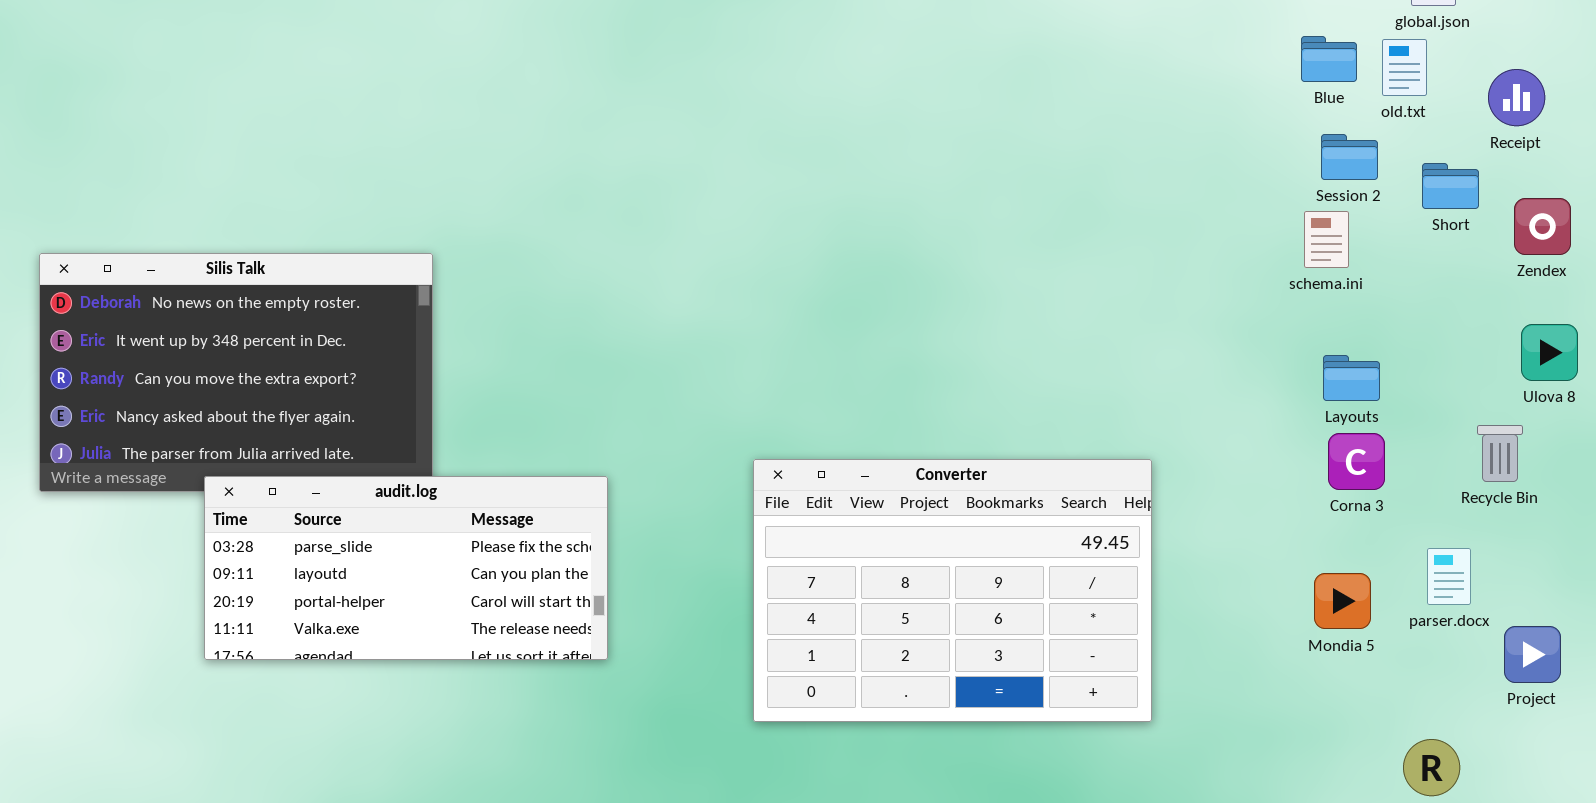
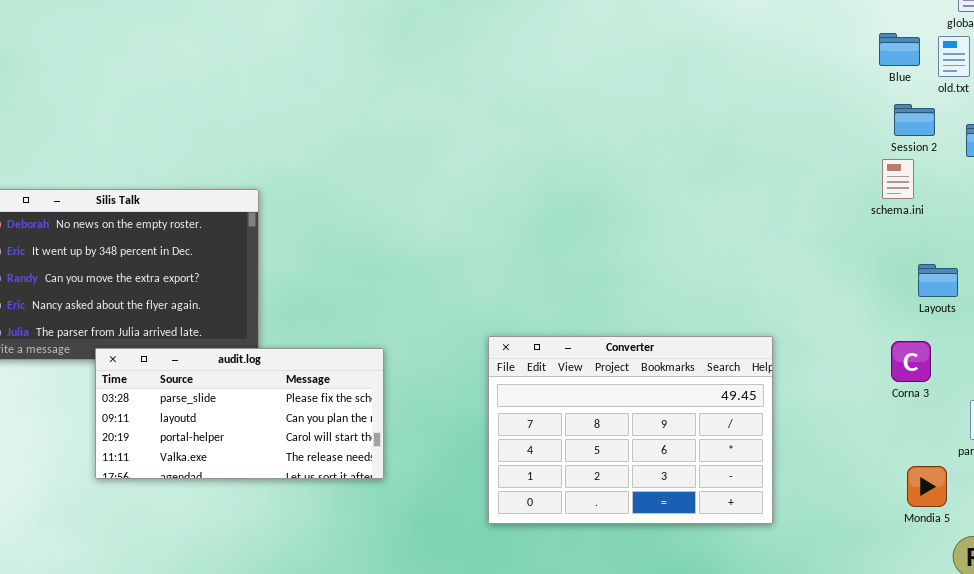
Layouts: [1323,355,1380,401] -> [918,264,958,297], moved
Corna 3: [1328,433,1385,490] -> [891,341,931,382], moved
Mondia 5: [1314,573,1371,629] -> [907,466,947,507], moved

